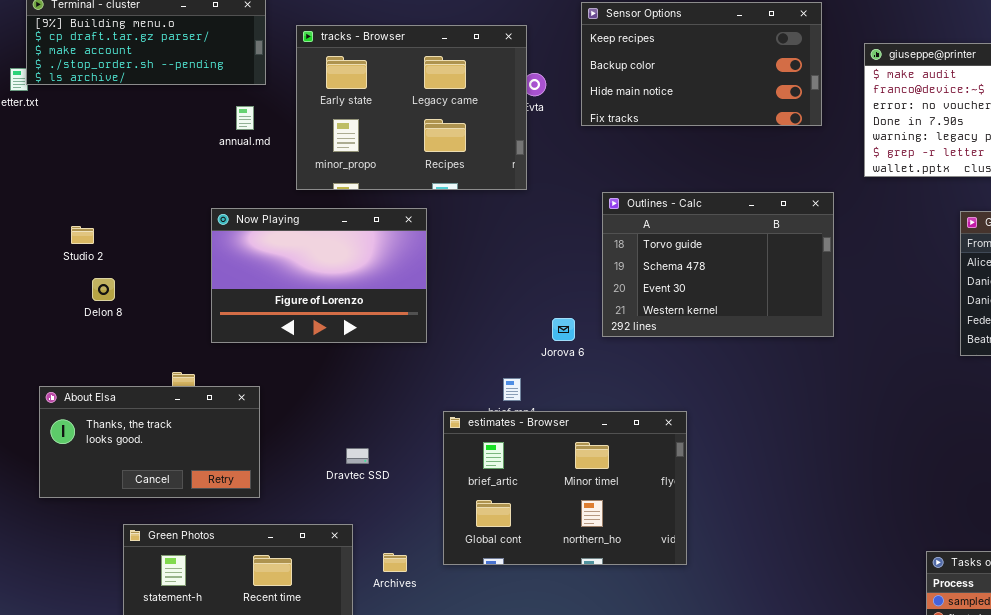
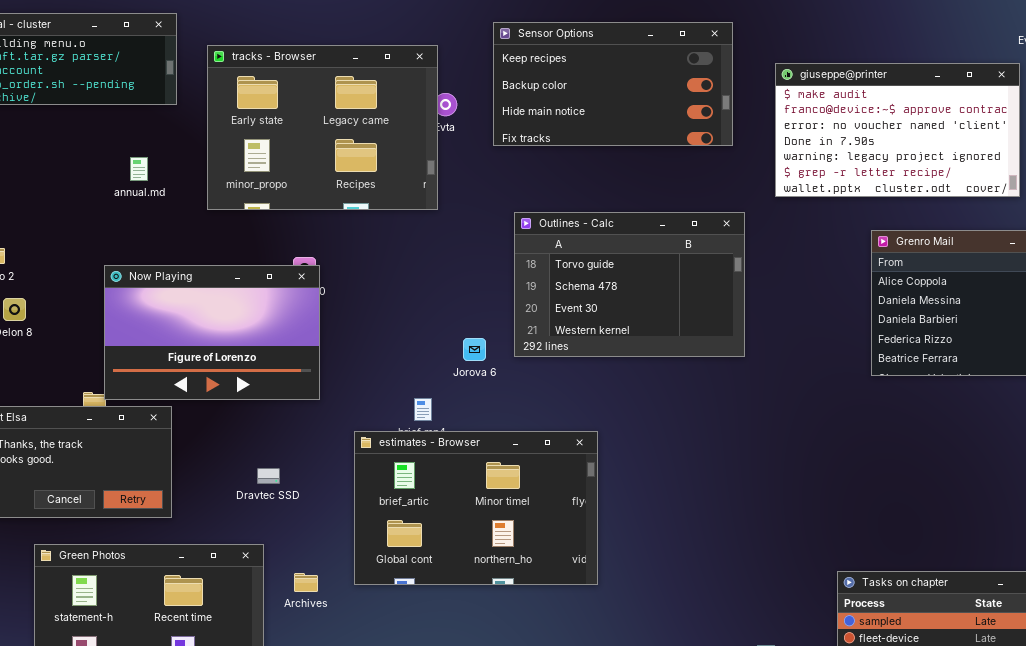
annual.md: [236,106,254,130] -> [130,157,148,181], moved
Now Playing: [211,208,427,343] -> [104,265,320,400], moved

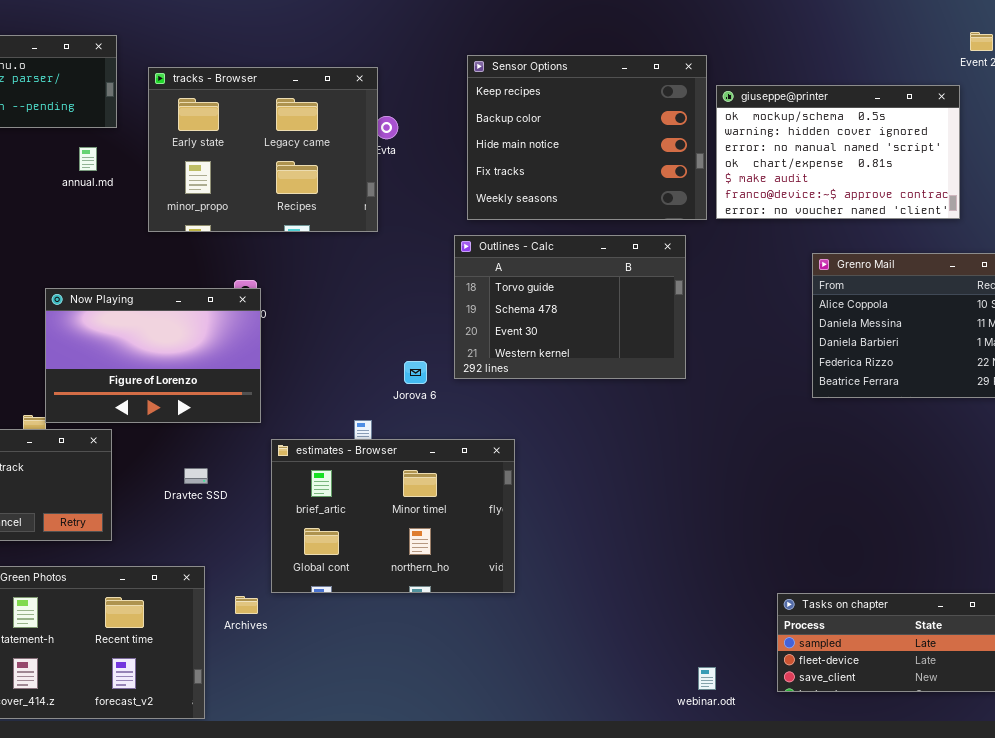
Sensor Options: [493,22,733,146] -> [467,55,707,220], moved, resized
giuseppe@printer: [775,63,1020,197] -> [716,85,960,219], scrolled up 4 rows
annual.md: [130,157,148,181] -> [79,147,97,171], moved
estimates - Browser: [354,431,598,585] -> [271,439,515,593], moved
Dravtec SSD: [257,468,280,484] -> [184,468,208,484], moved

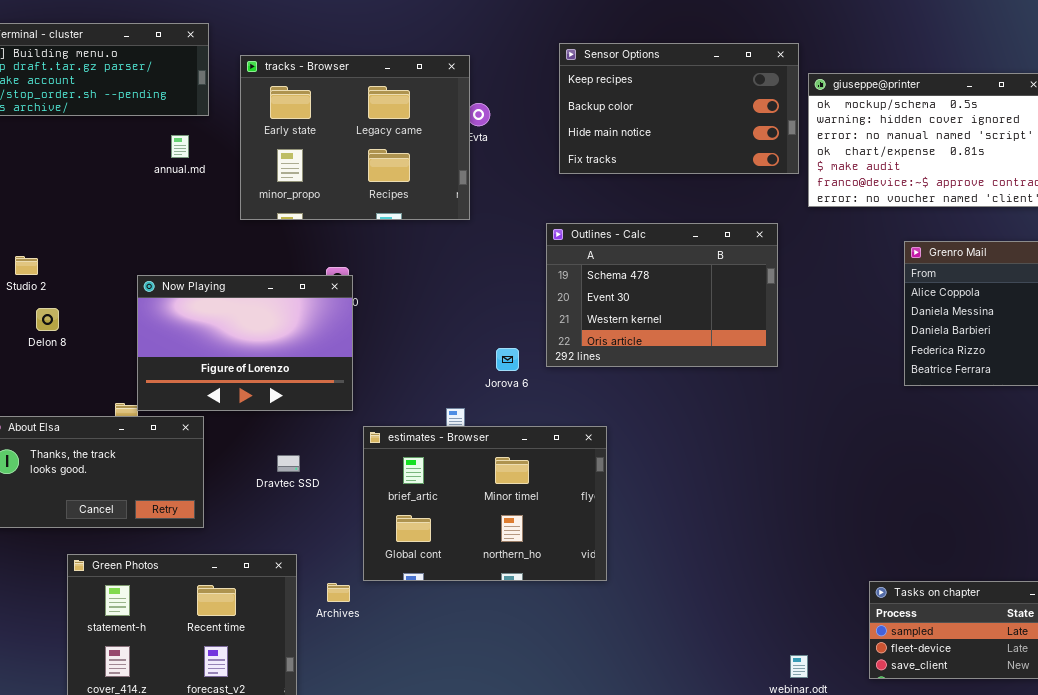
Sensor Options: [467,55,707,220] -> [559,43,799,174], resized
Outlines - Calc: [454,235,686,379] -> [546,223,778,367], scrolled down 1 row

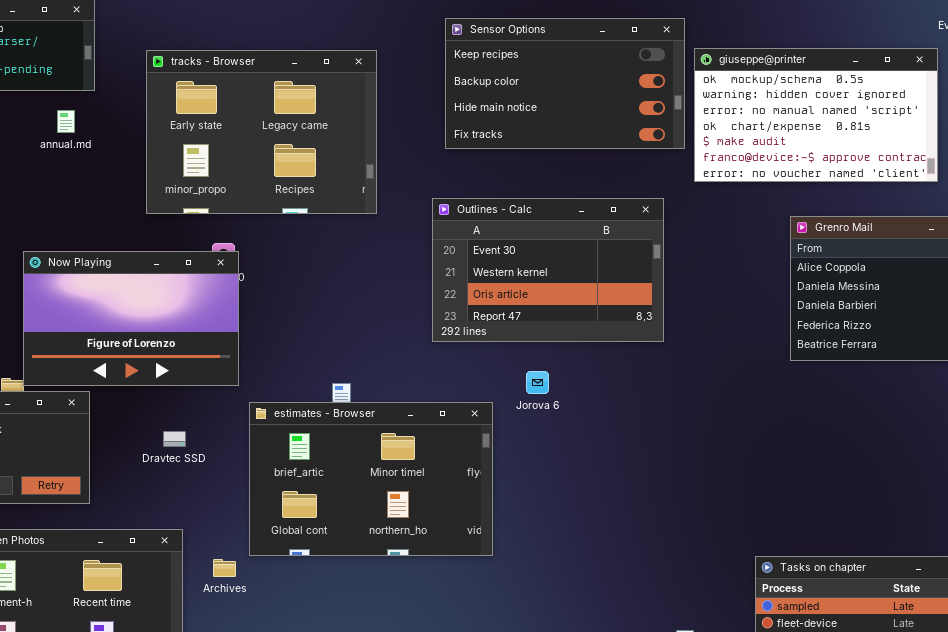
tracks - Browser: [240,55,470,220] -> [146,50,377,214], moved
Outlines - Calc: [546,223,778,367] -> [432,198,664,342], scrolled down 1 row
Jorova 6: [496,348,519,371] -> [526,371,549,394], moved

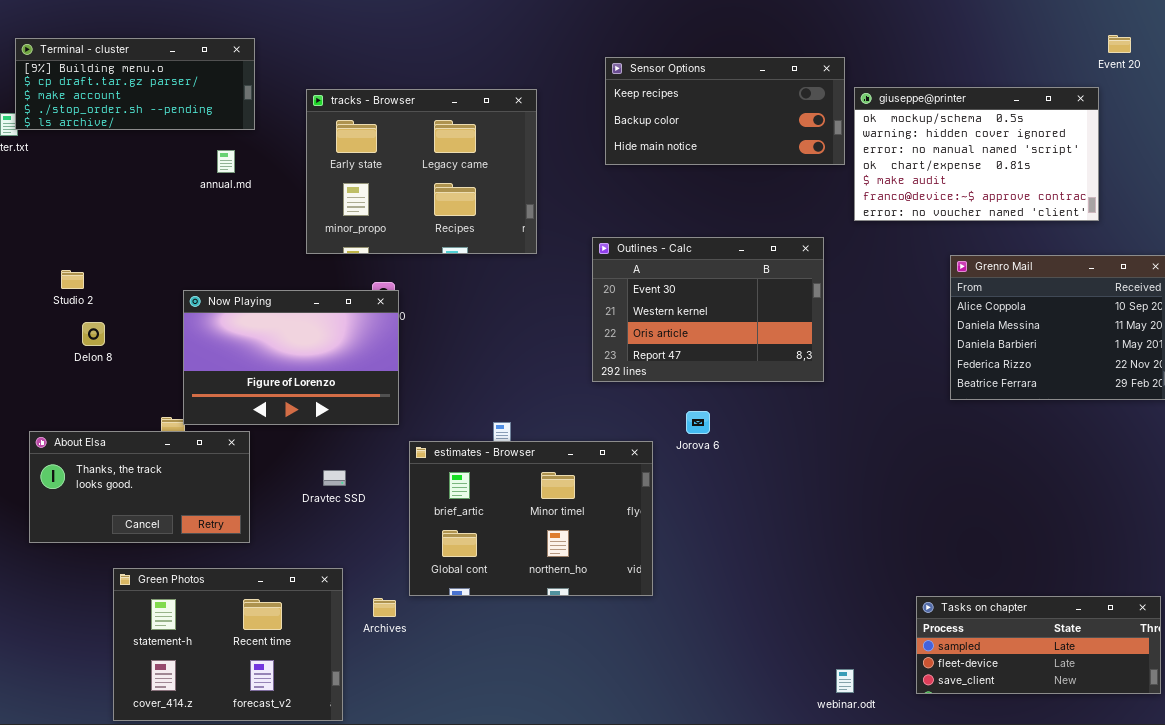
Sensor Options: [445,18,685,149] -> [605,57,845,165], resized

